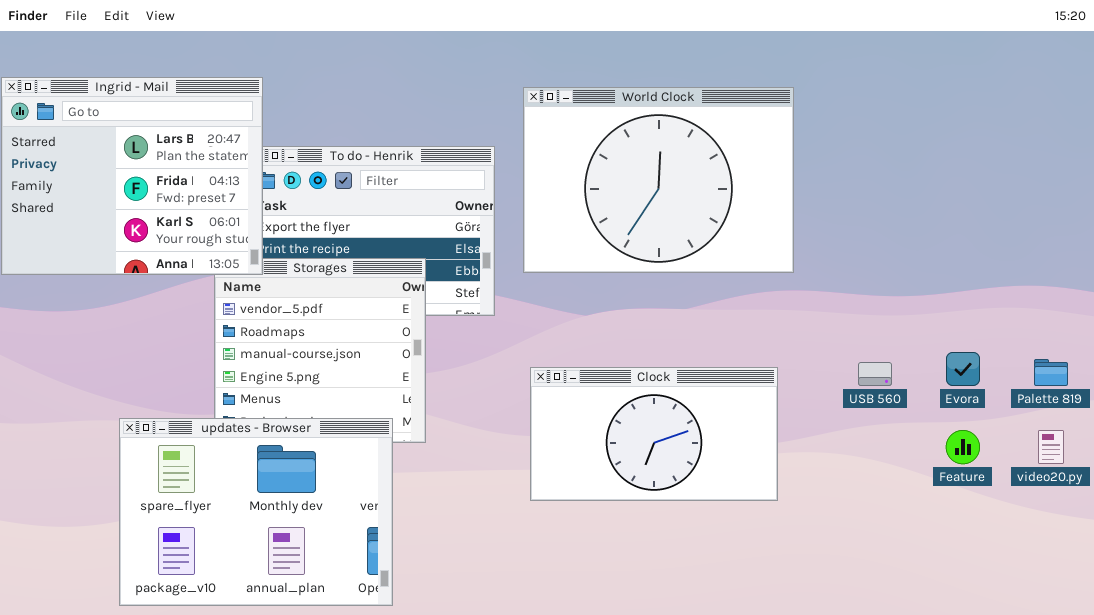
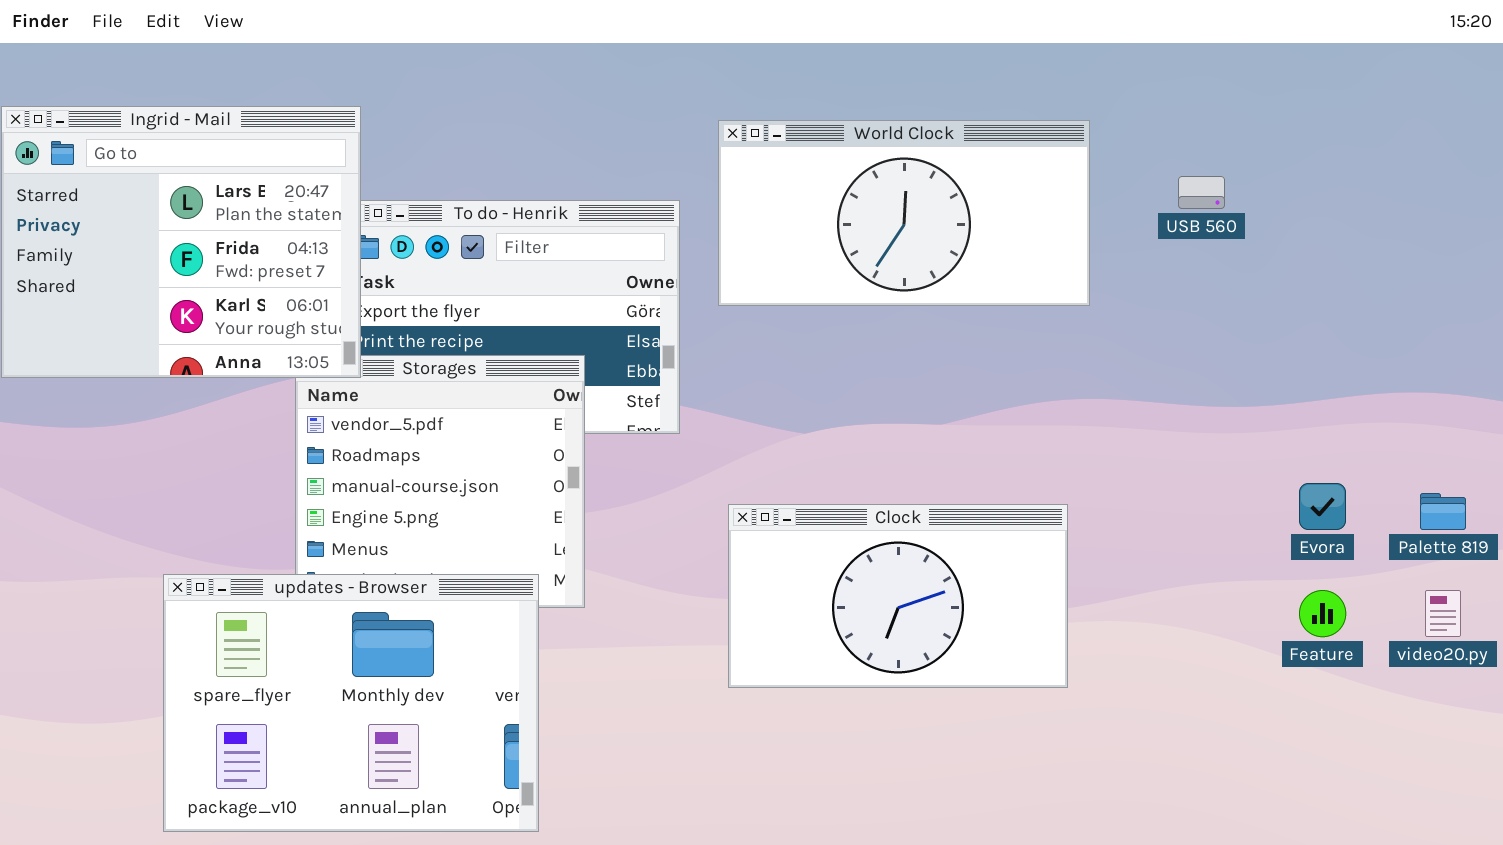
World Clock: [523,87,794,273] -> [718,120,1090,306], resized
USB 560: [858,362,892,386] -> [1178,176,1225,209], moved

